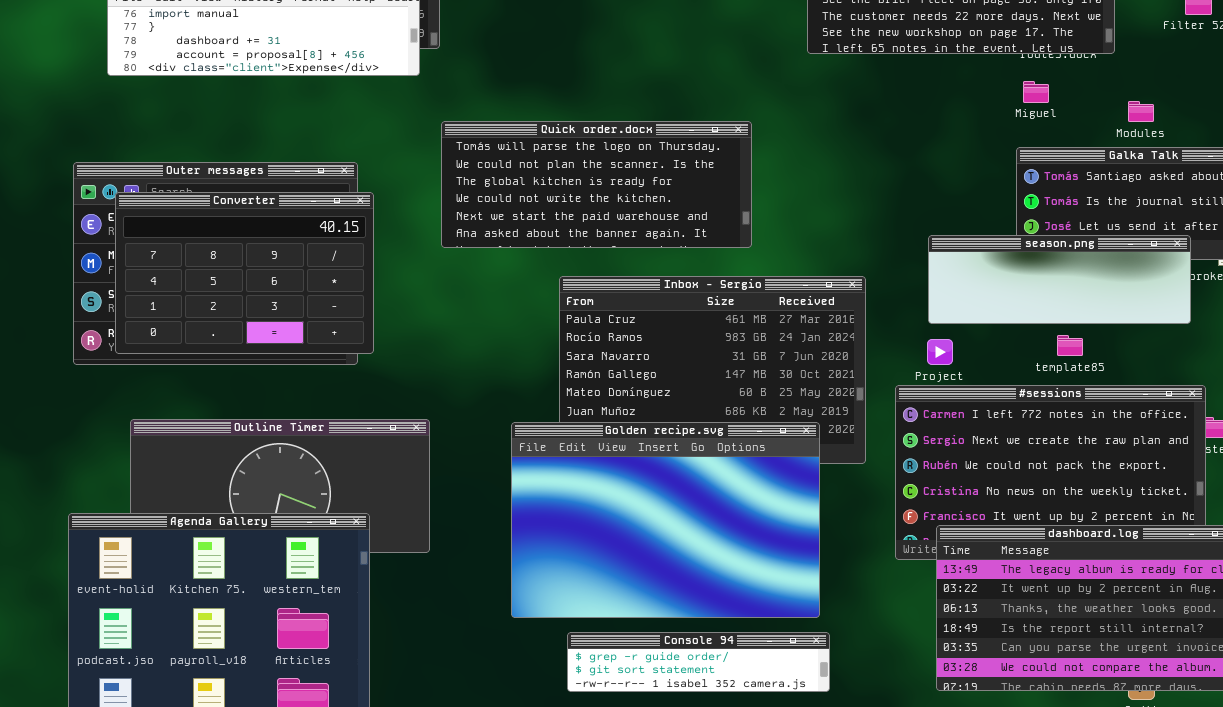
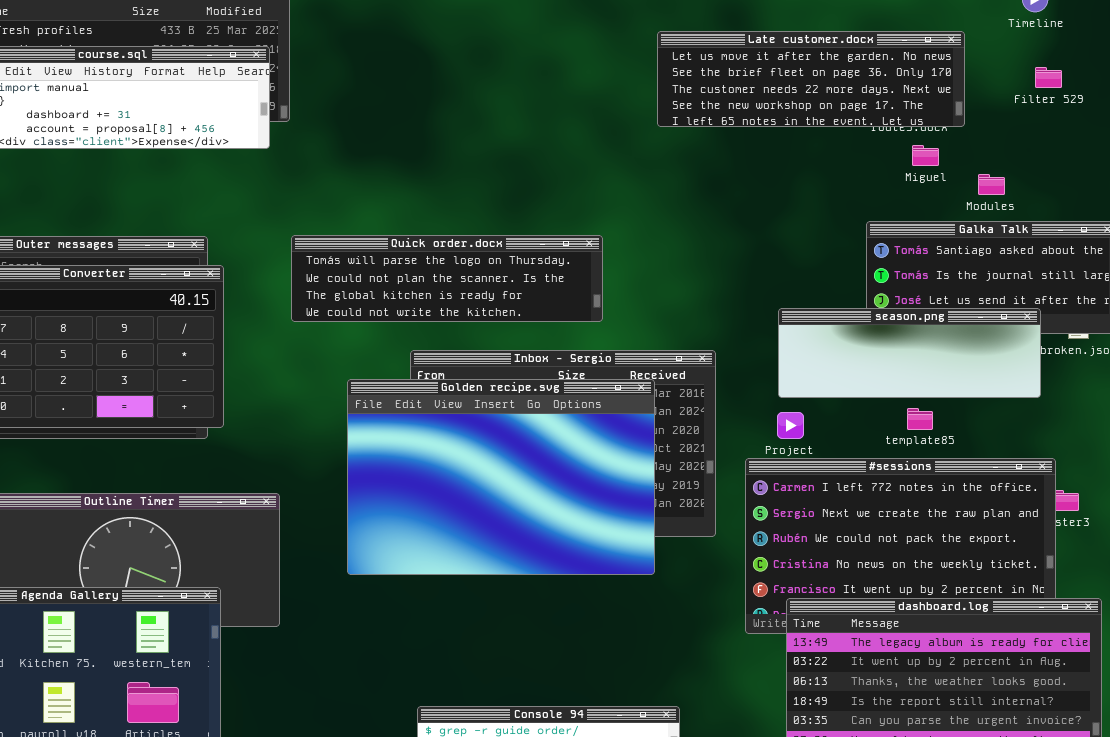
Miguel: [1023,81,1049,103] -> [912,145,939,166], moved
Quick order.docx: [441,121,752,248] -> [291,235,603,322], resized
Golden recipe.svg: [511,422,820,618] -> [347,379,655,575], moved

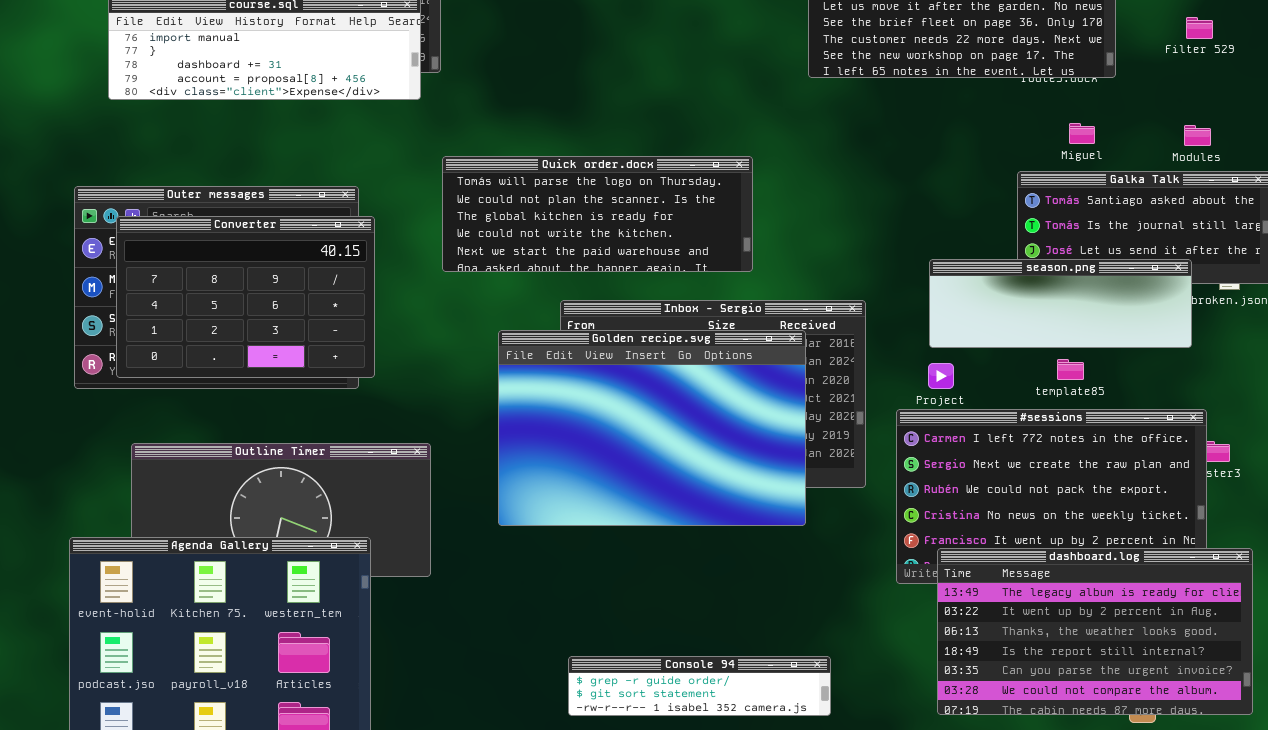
Miguel: [912,145,939,166] -> [1069,123,1095,144], moved
Modules: [978,174,1005,195] -> [1184,125,1211,146], moved
Quick order.docx: [291,235,603,322] -> [442,156,753,272], resized

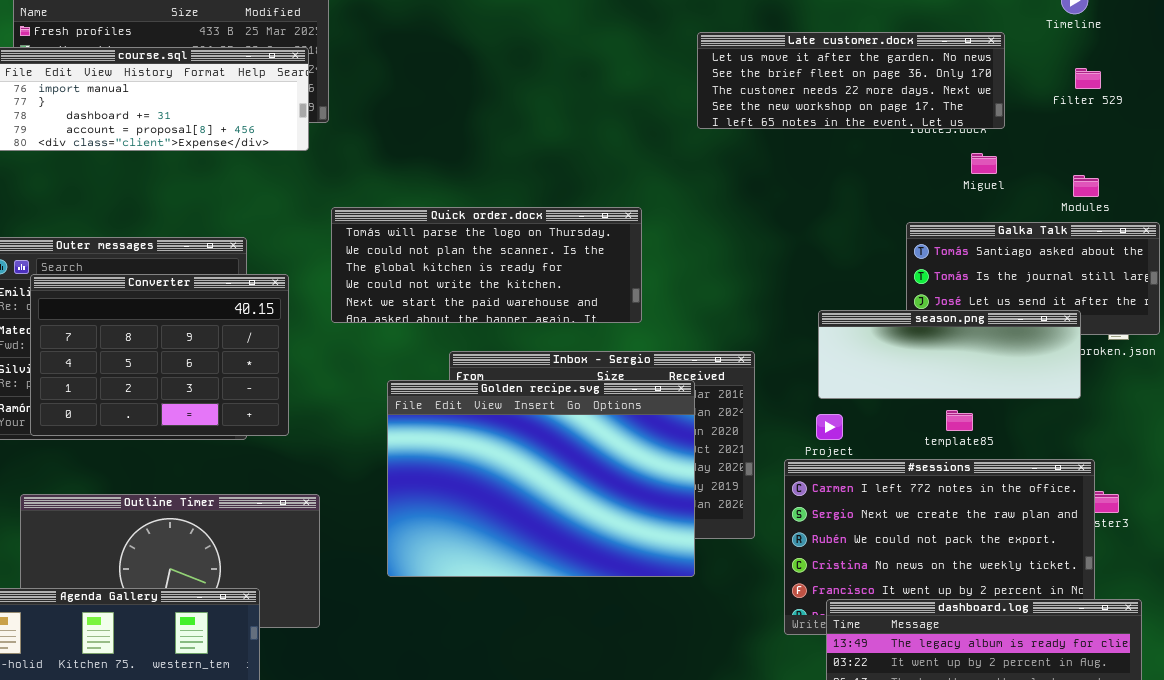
Miguel: [1069,123,1095,144] -> [971,153,997,174], moved
Converter: [116,216,375,378] -> [30,274,289,436], moved

